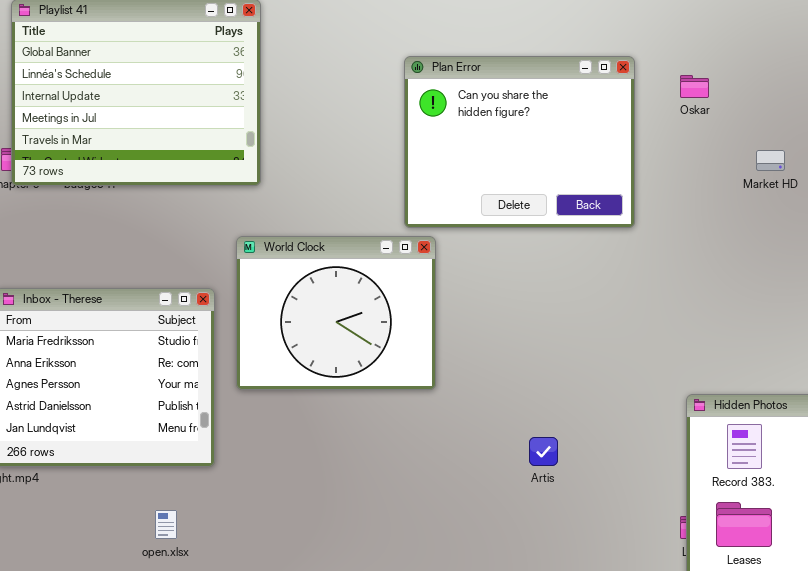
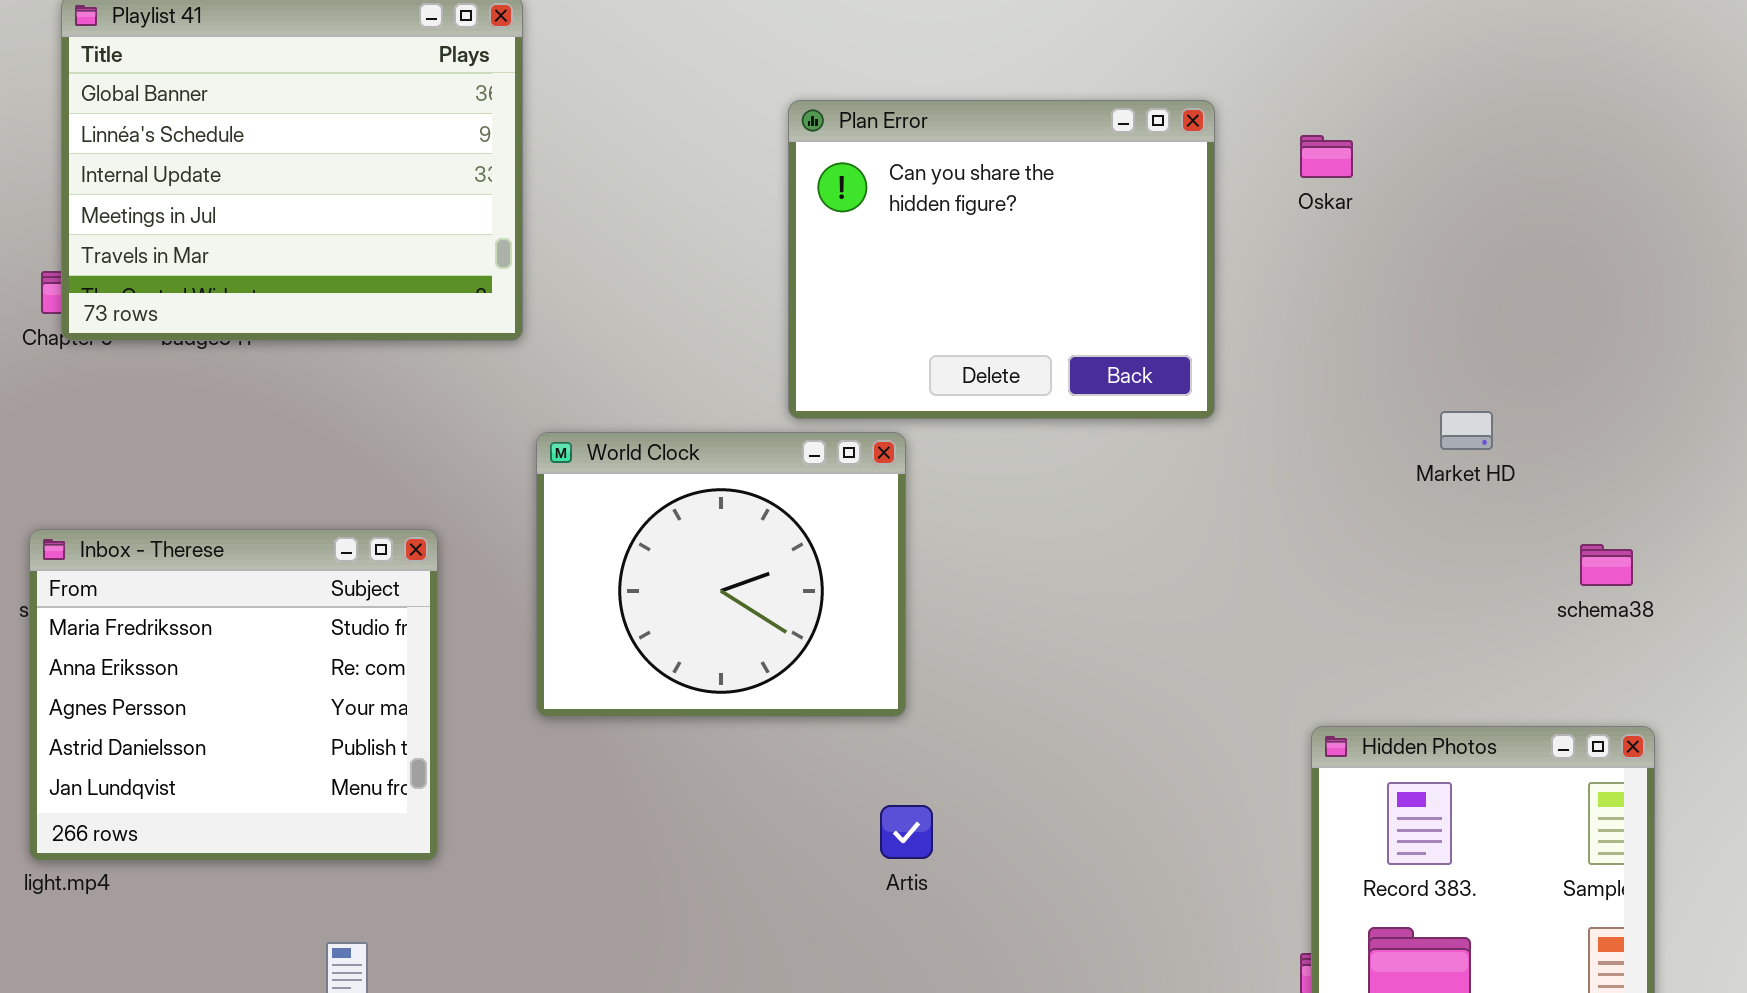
Market HD: [756,150,785,171] -> [1440,411,1493,450], moved
World Clock: [236,236,436,390] -> [536,432,906,717], moved
Artis: [529,437,558,466] -> [880,805,933,859], moved

